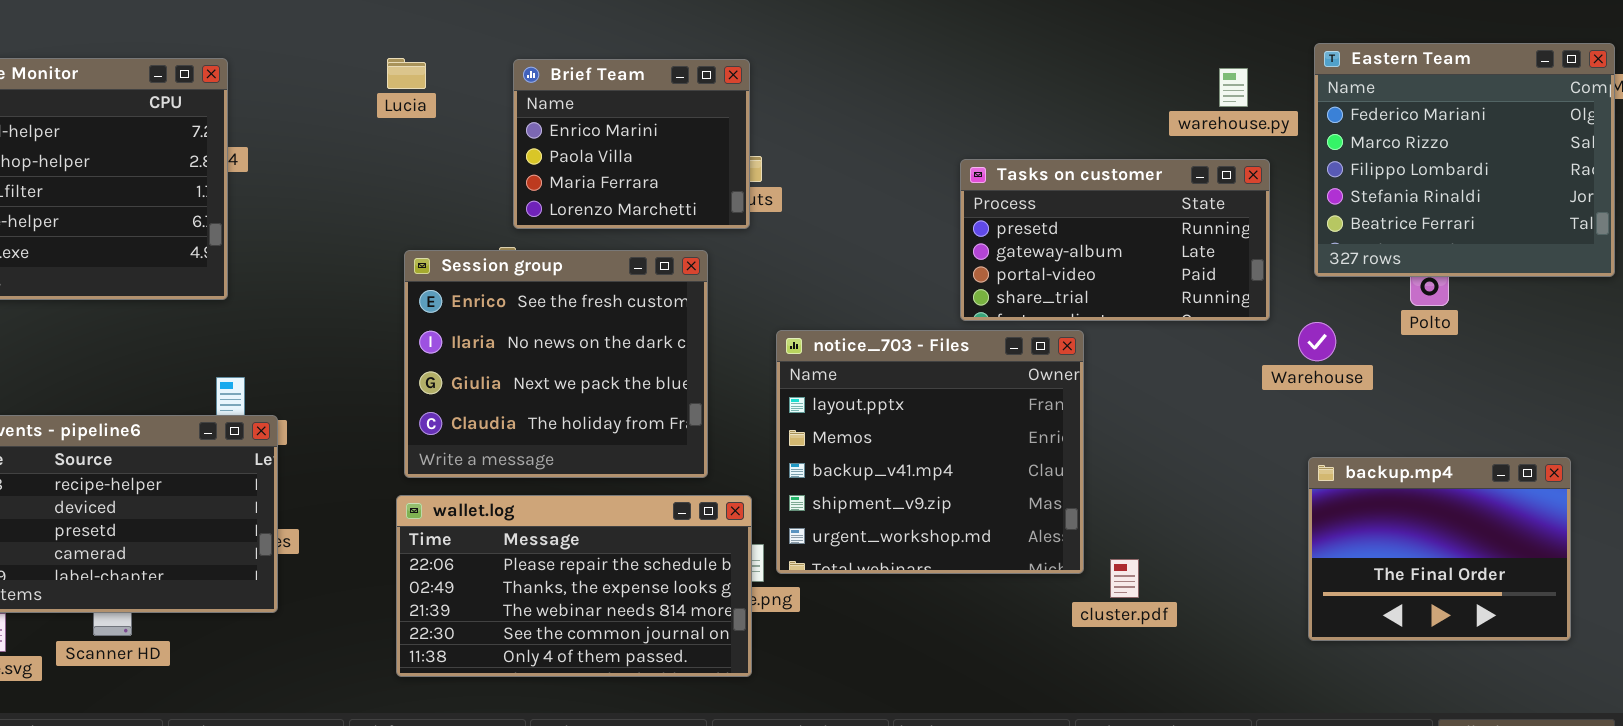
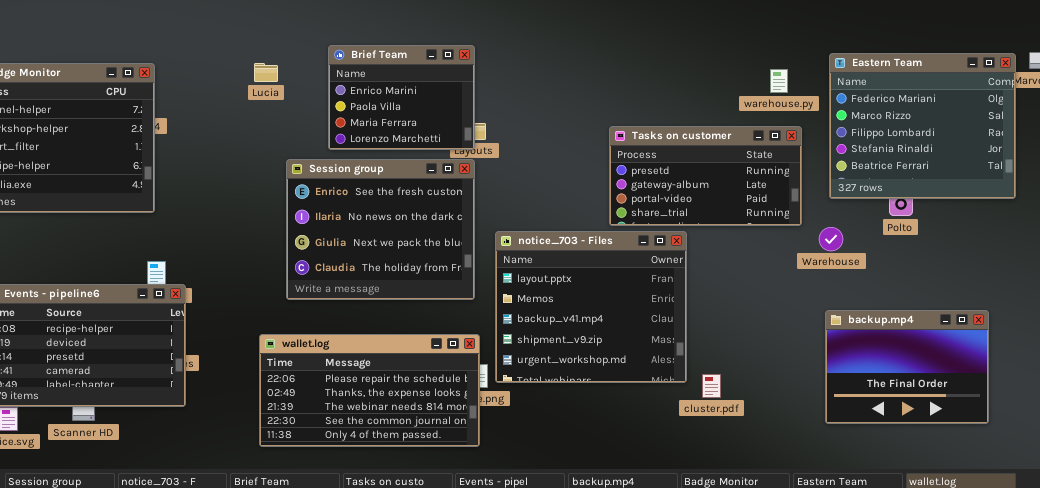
Brief Team: [513,59,750,229] -> [328,45,475,150], moved
Session group: [404,250,708,478] -> [286,159,475,300], moved

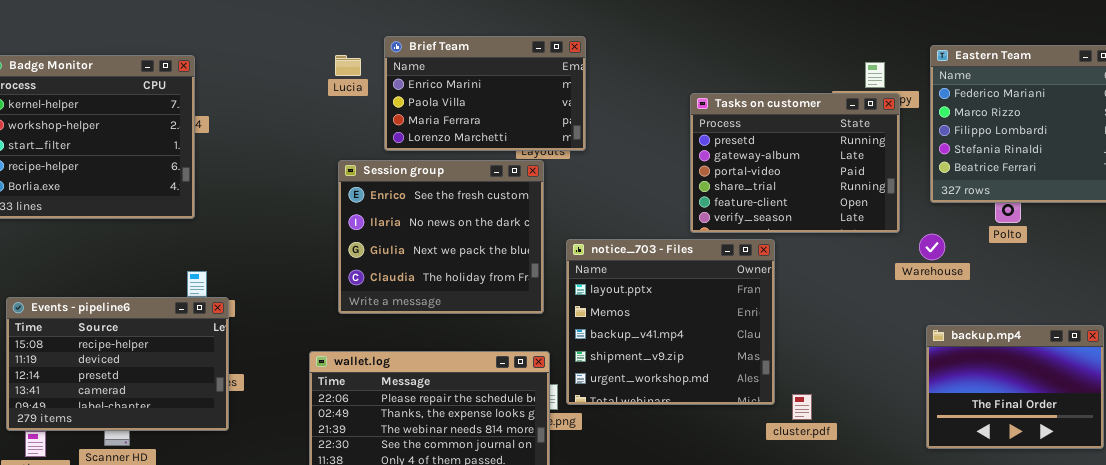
Brief Team: [328,45,475,150] -> [384,36,586,151], resized
Lucia: [254,63,278,82] -> [335,55,361,76], moved
Tasks on customer: [609,126,802,226] -> [690,93,900,233], resized

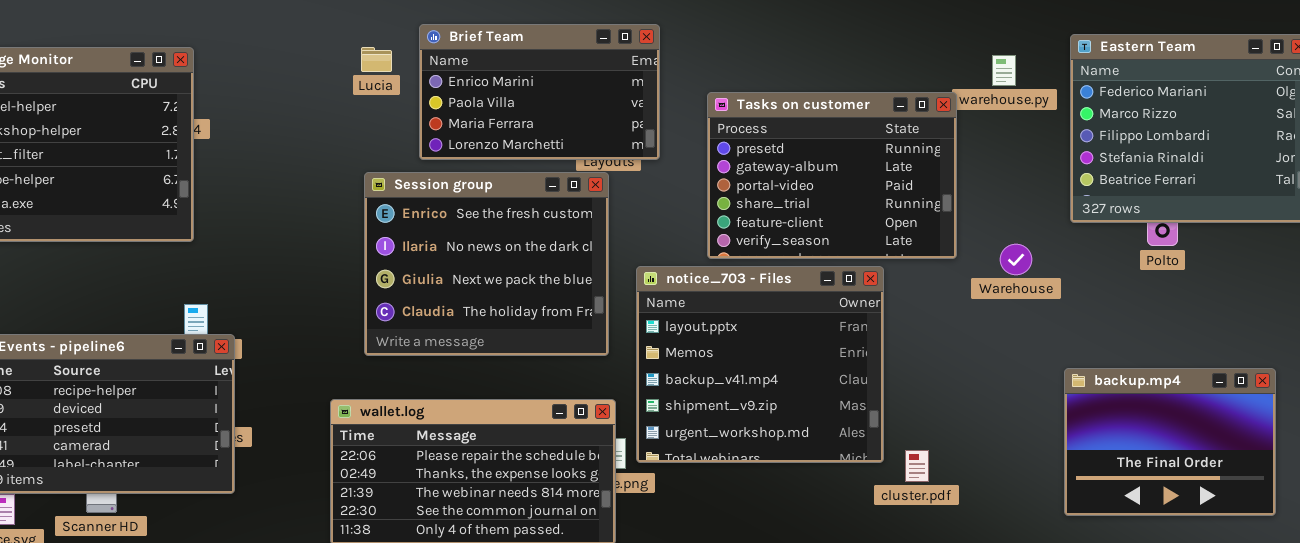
Tasks on customer: [690,93,900,233] -> [707,92,957,259], moved
Warehouse: [919,234,945,260] -> [1000,244,1032,275], moved

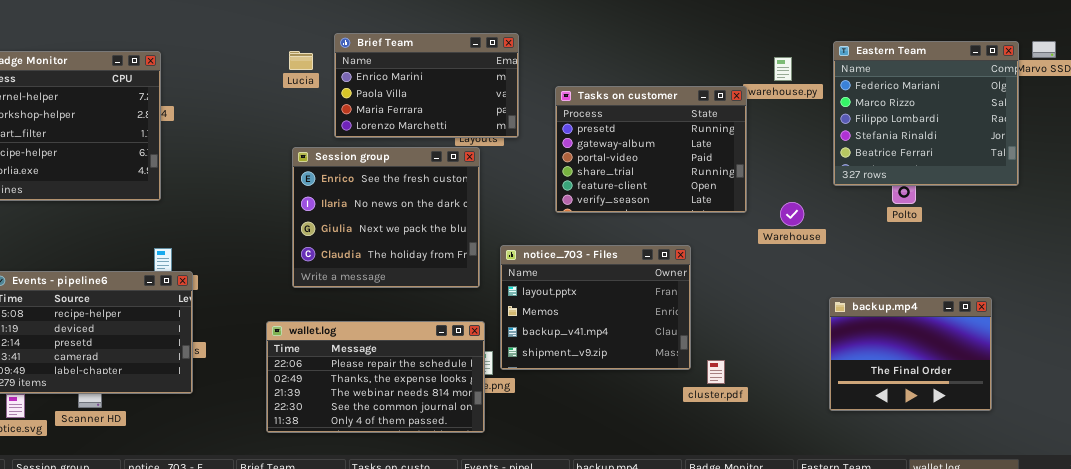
notice_703 - Files: [636,266,884,463] -> [500,245,691,370], resized

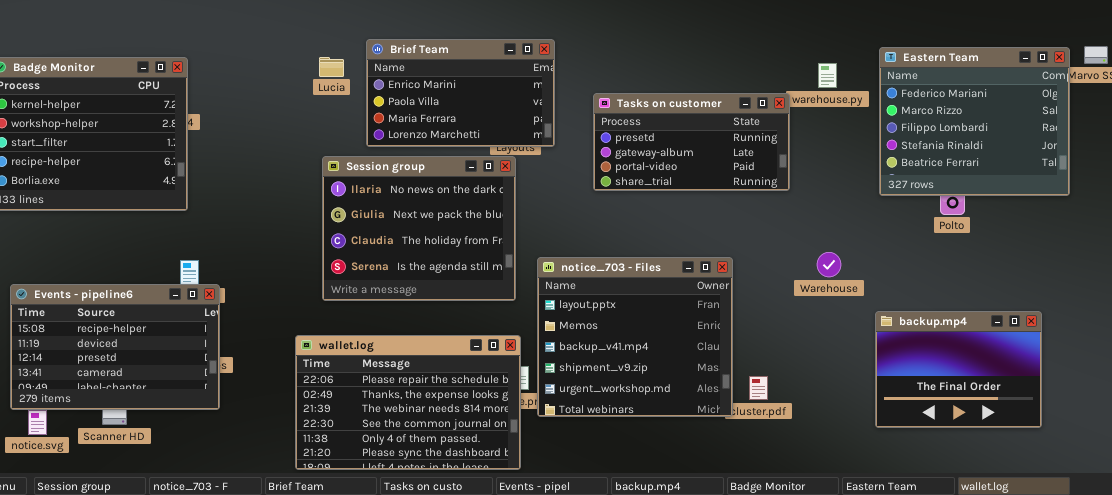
Tasks on customer: [555,86,747,213] -> [593,93,790,191], resized
Session group: [292,147,480,288] -> [322,156,516,301], scrolled down 1 row
Warehouse: [780,202,804,226] -> [817,252,841,277], moved
notice_703 - Files: [500,245,691,370] -> [537,257,733,417], resized
wallet.log: [266,321,485,433] -> [295,335,521,470], resized

